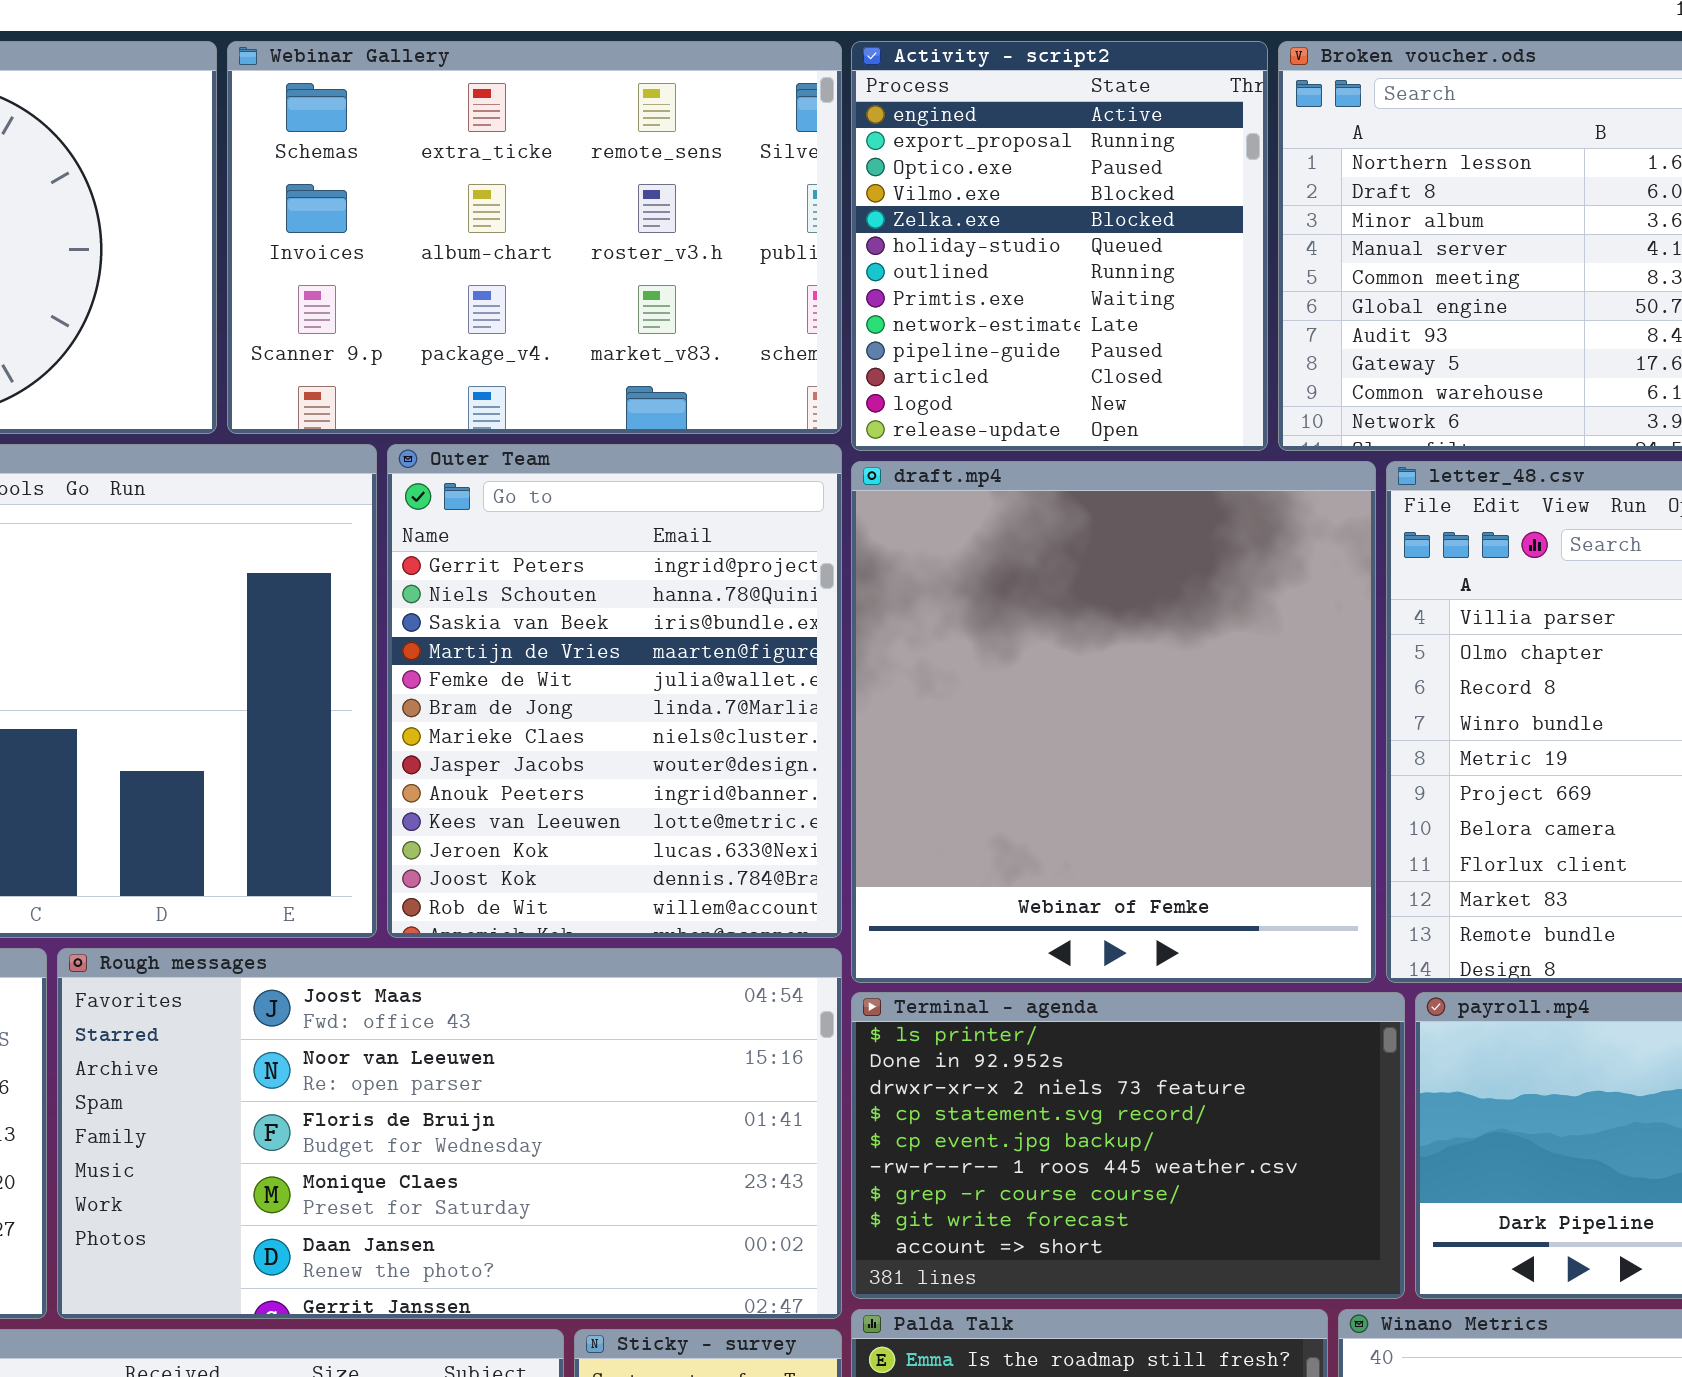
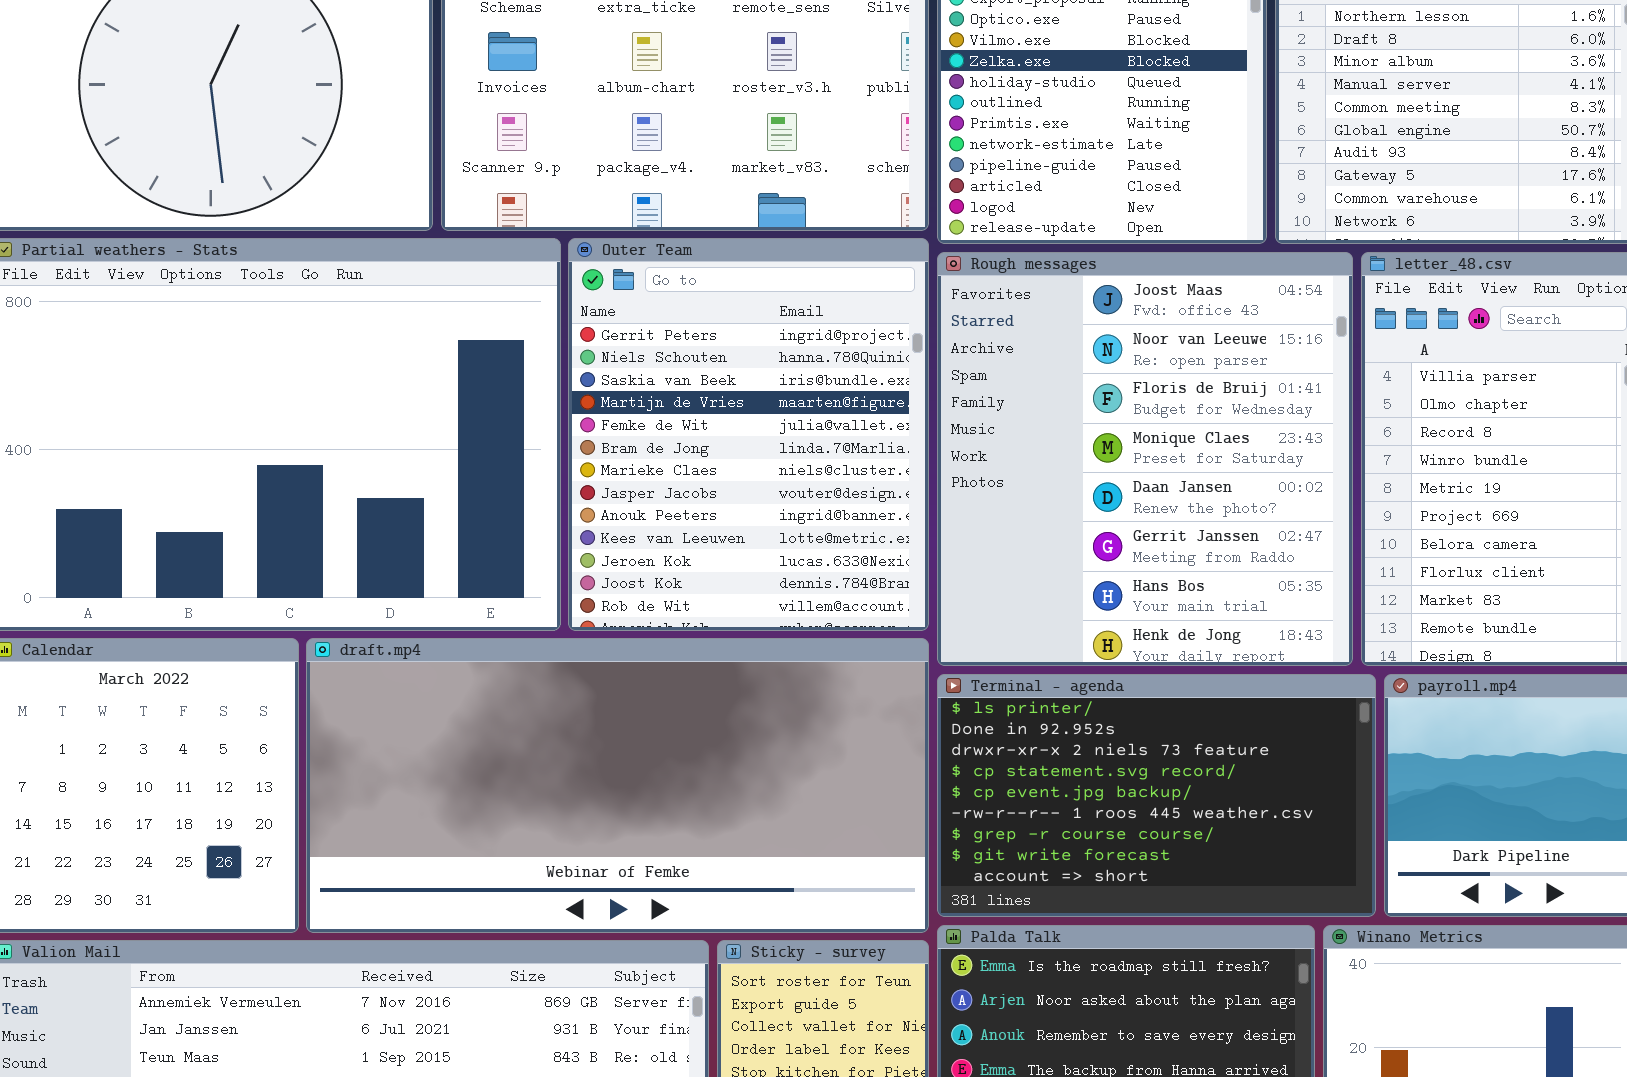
draft.mp4: [851,461,1376,983] -> [306,638,929,933], moved, resized
Rough messages: [57,948,842,1319] -> [937,252,1353,666], moved, resized

